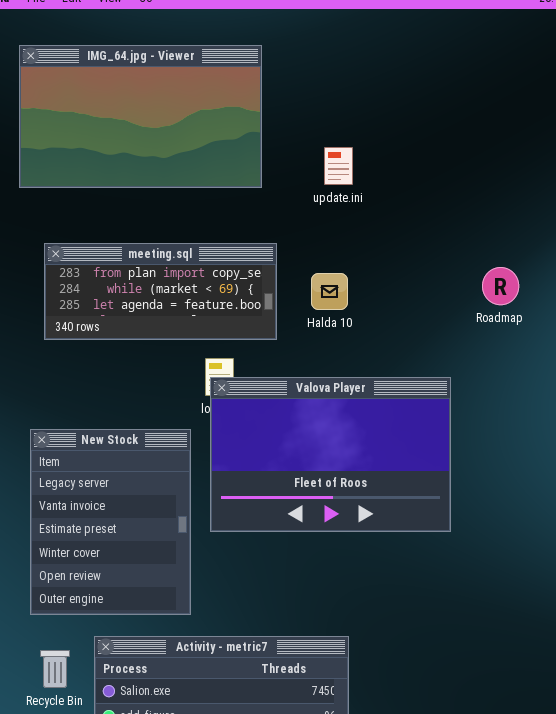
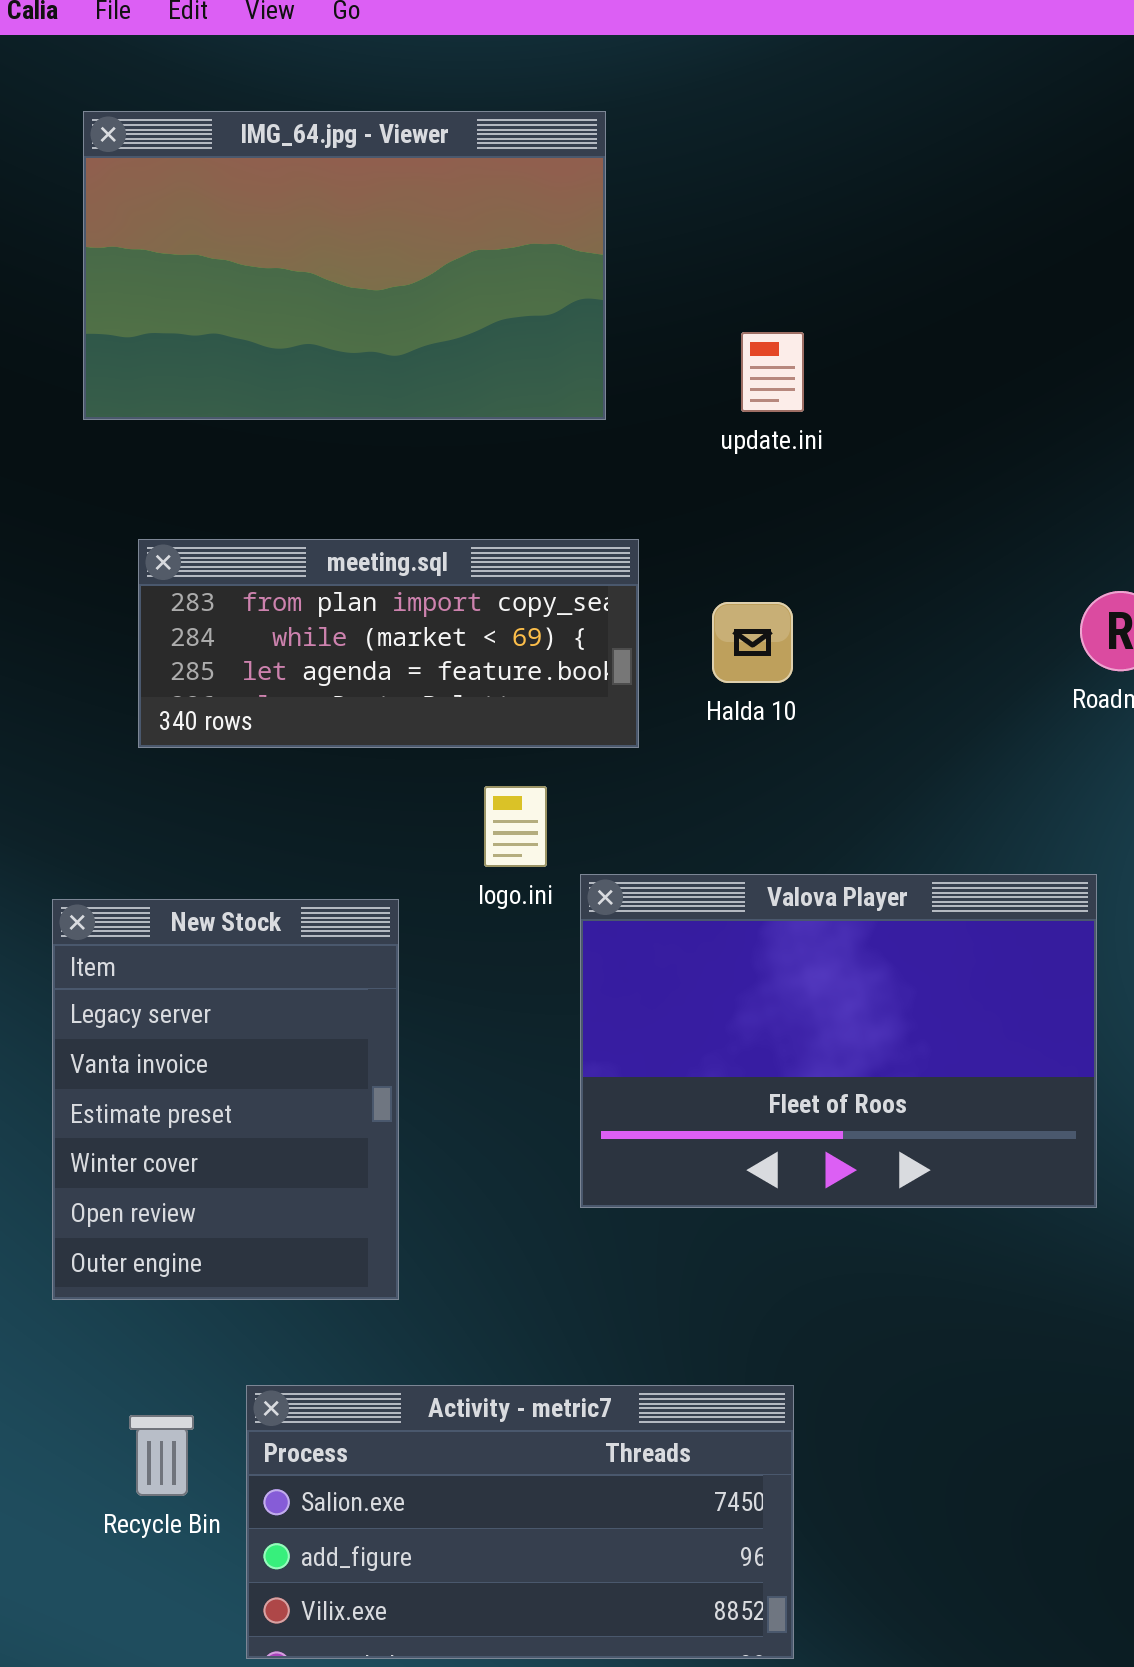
Valova Player: [210,377,451,532] -> [580,874,1097,1208], moved
New Stock: [30,429,191,615] -> [52,899,399,1300], moved

